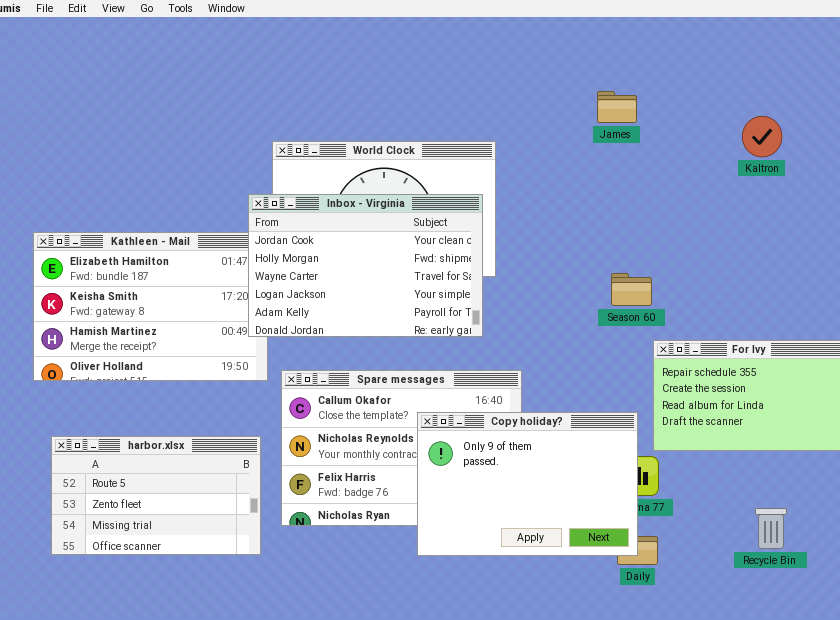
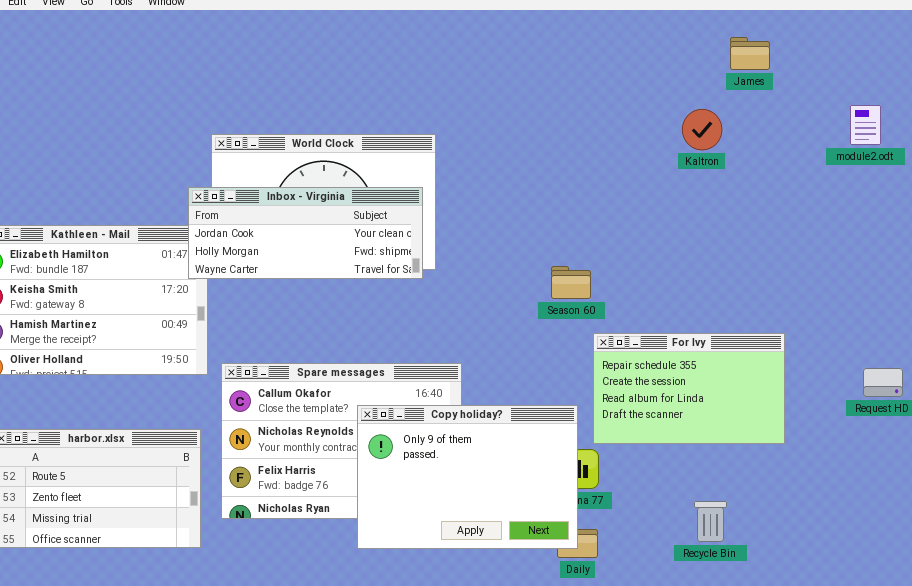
James: [597,91,637,123] -> [730,37,770,70], moved
Inbox - Virginia: [248,194,483,337] -> [188,187,423,279], resized

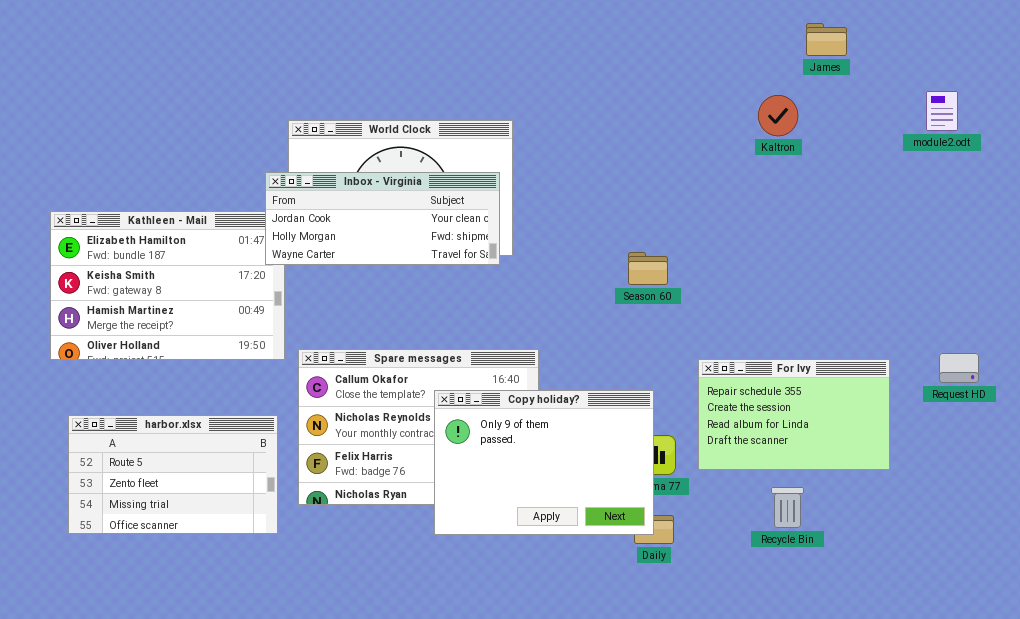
For Ivy: [593,333,785,444] -> [698,359,890,470], moved

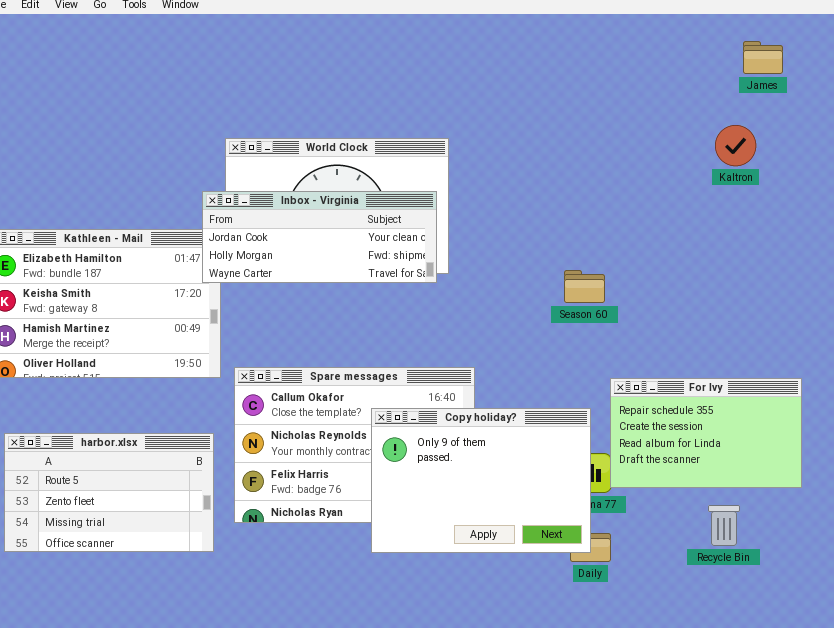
Kaltron: [758,95,798,136] -> [715,125,756,166], moved
For Ivy: [698,359,890,470] -> [610,378,802,488], moved

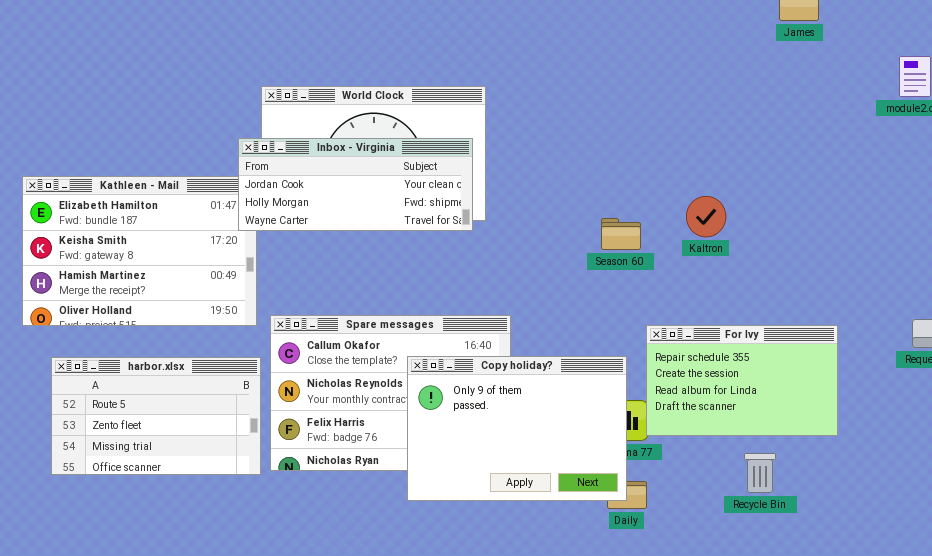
Kaltron: [715,125,756,166] -> [686,196,726,237], moved
harbor.xlsx: [4,433,214,552] -> [51,357,261,475], moved

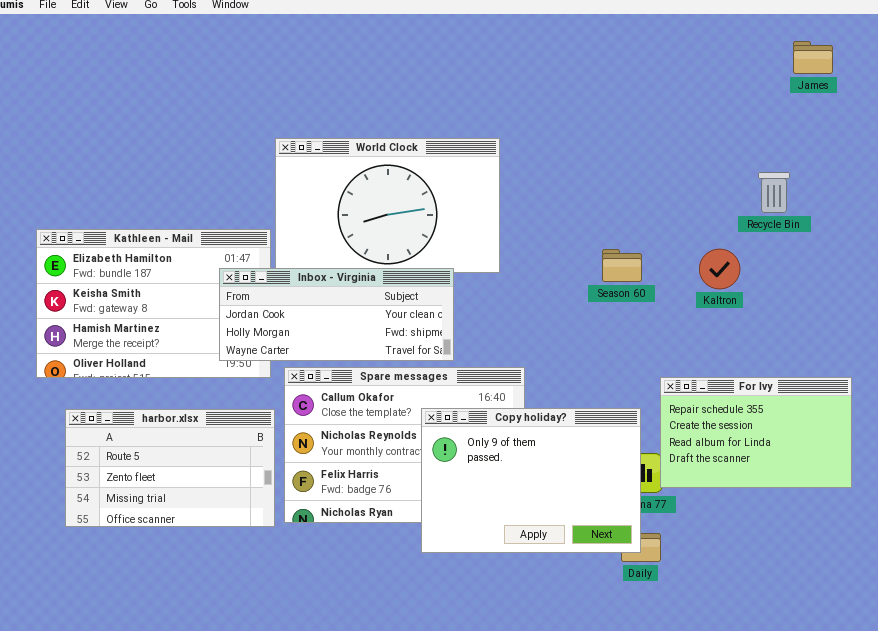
Inbox - Virginia: [238,138,473,231] -> [219,268,454,361], moved
Season 60: [601,218,641,250] -> [602,249,642,282], moved
Recycle Bin: [744,453,776,493] -> [758,172,790,213], moved

